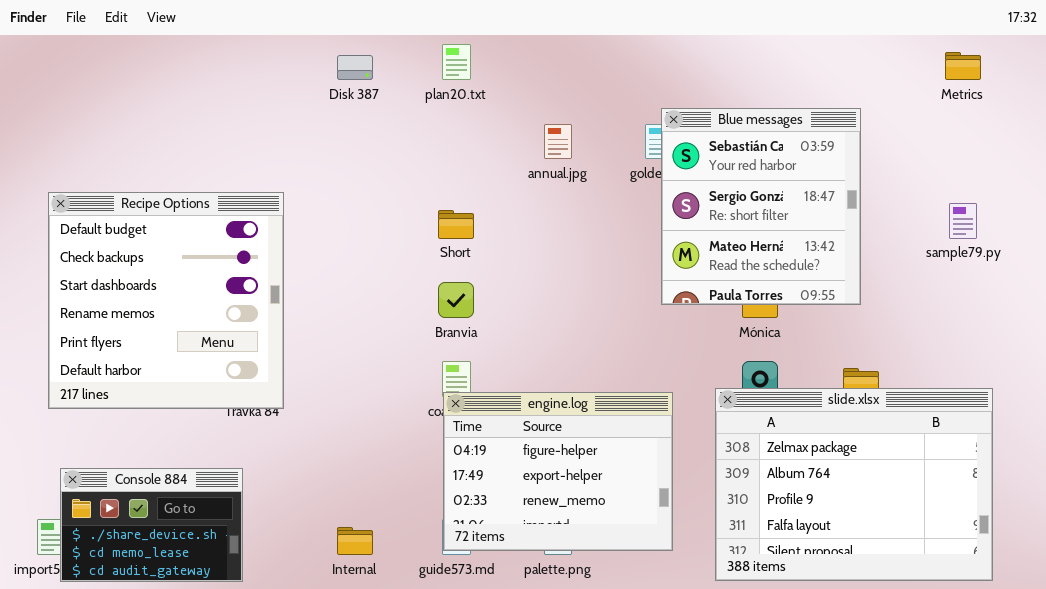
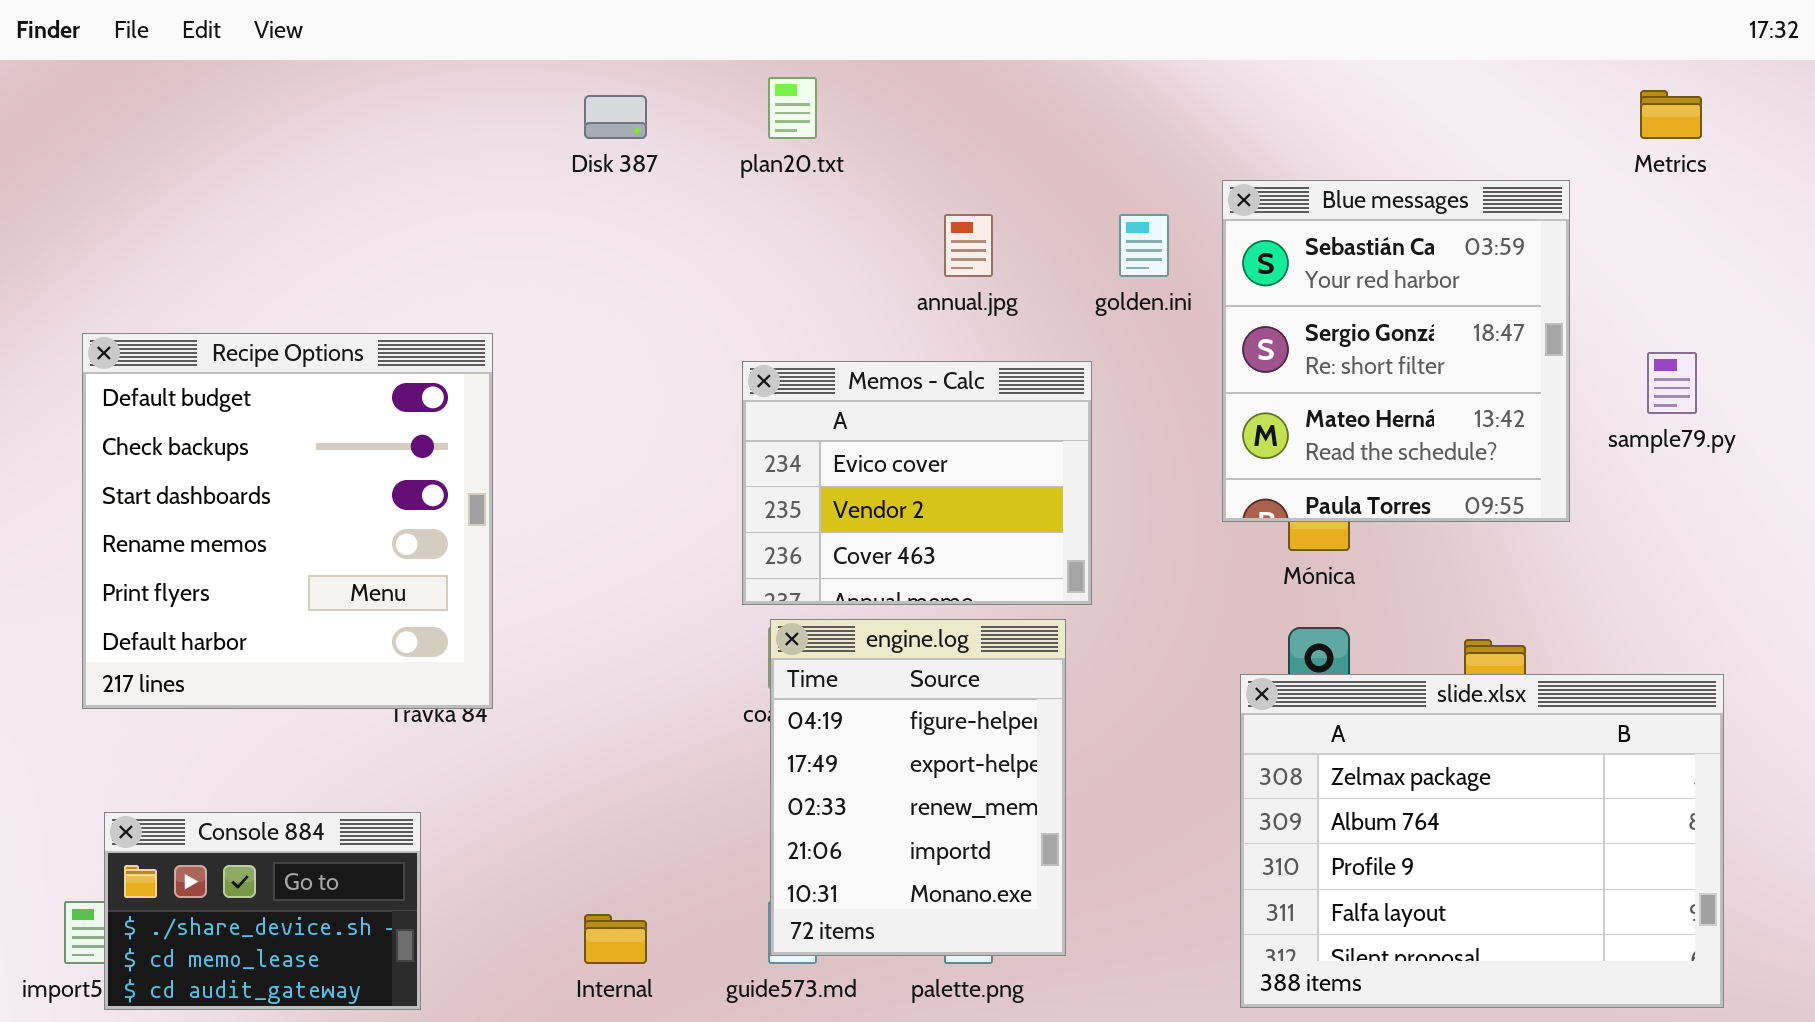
Blue messages: [661,108,861,305] -> [1222,180,1570,522], moved
Memos - Calc: none -> [742,361,1092,605], opened
engine.log: [443,392,673,551] -> [770,619,1066,956], resized

